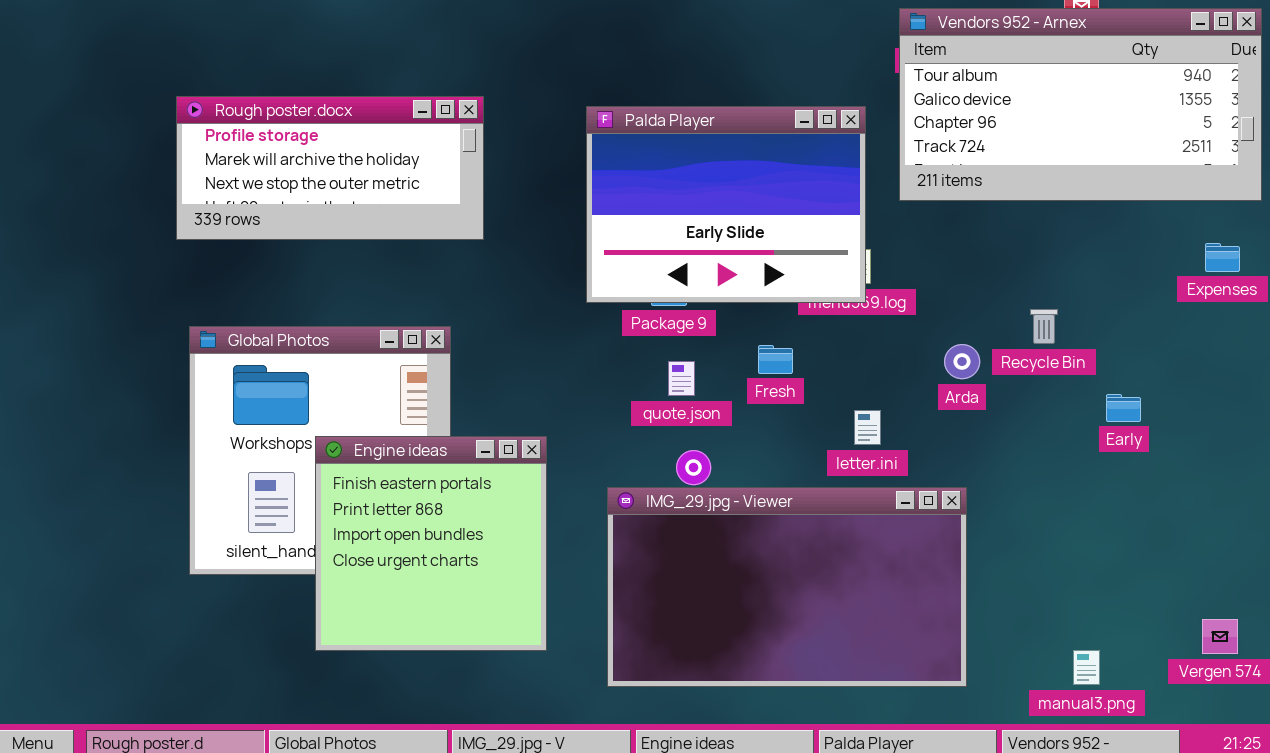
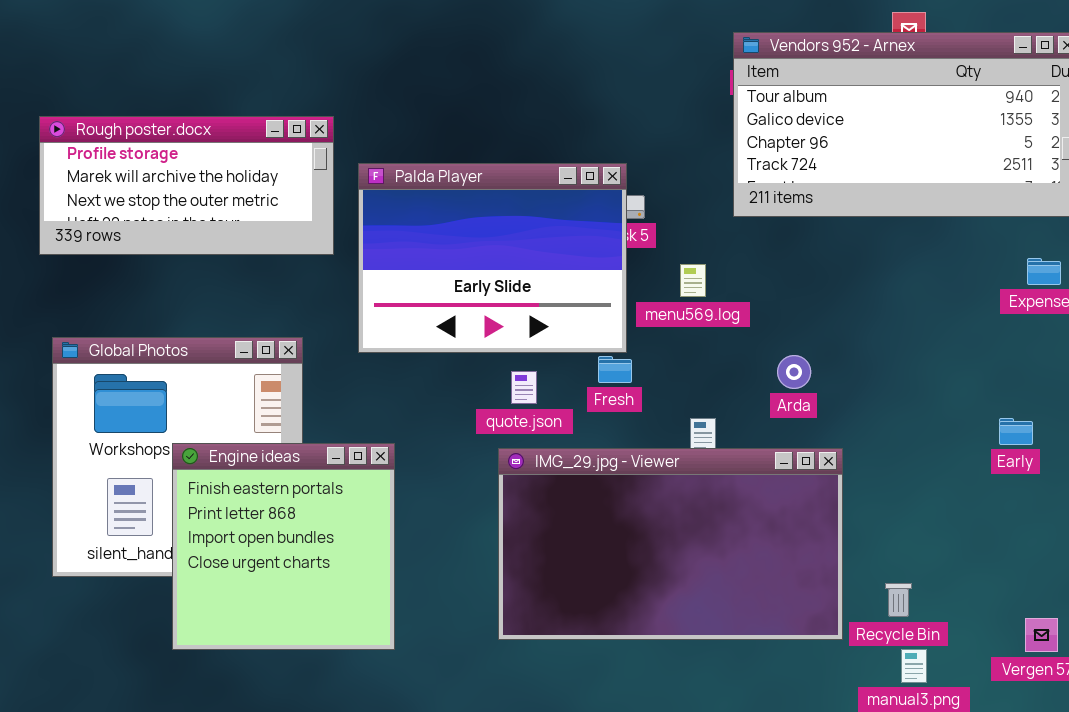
Palda Player: [586,106,866,303] -> [358,163,627,353], moved
Recycle Bin: [1030,309,1058,344] -> [885,583,912,617], moved
Early: [1106,394,1141,422] -> [999,418,1033,445], moved
IMG_29.jpg - Viewer: [607,487,967,687] -> [498,448,843,640], moved

